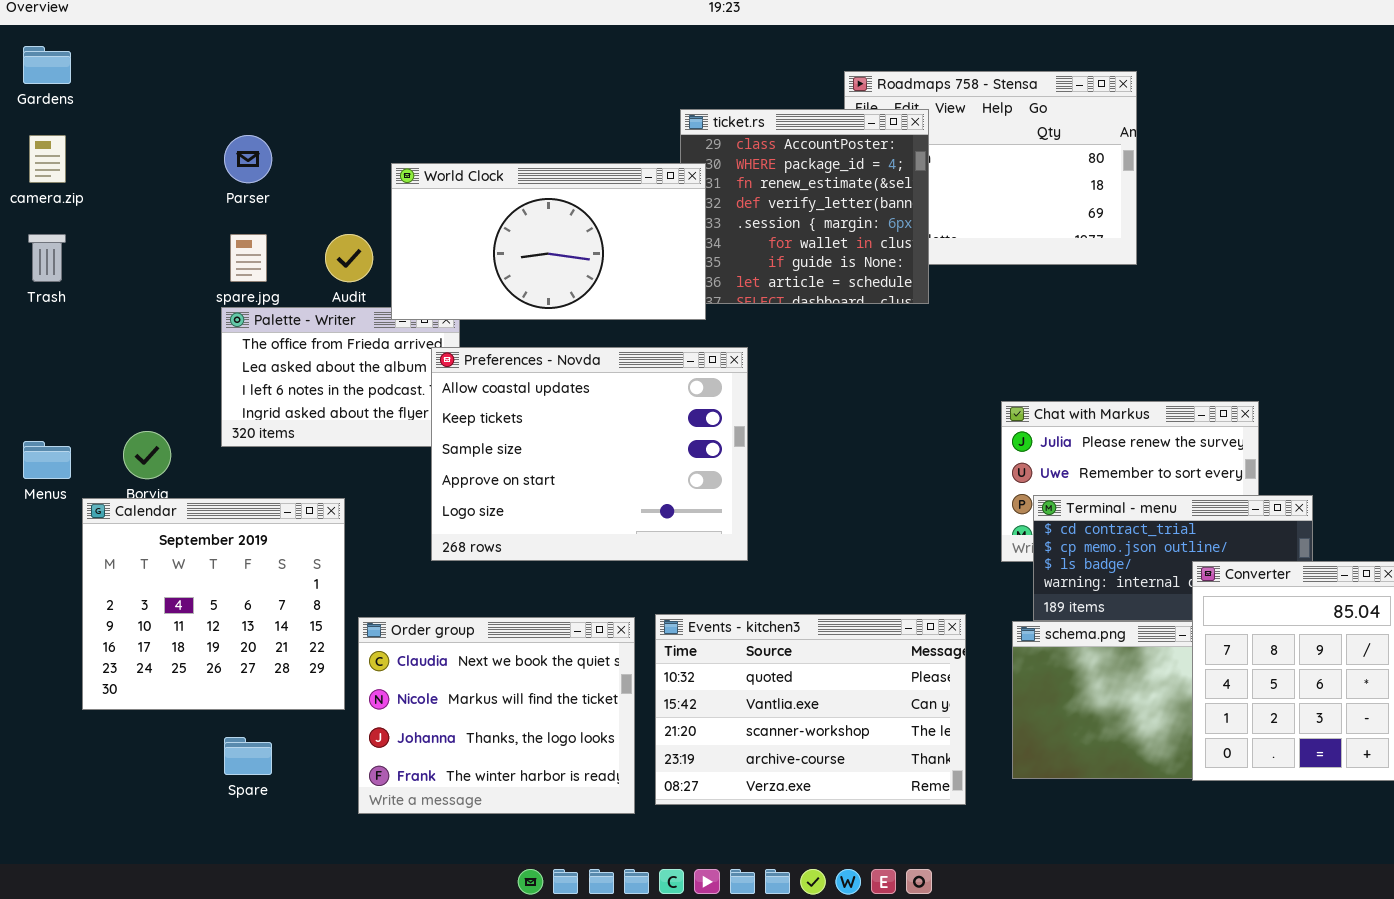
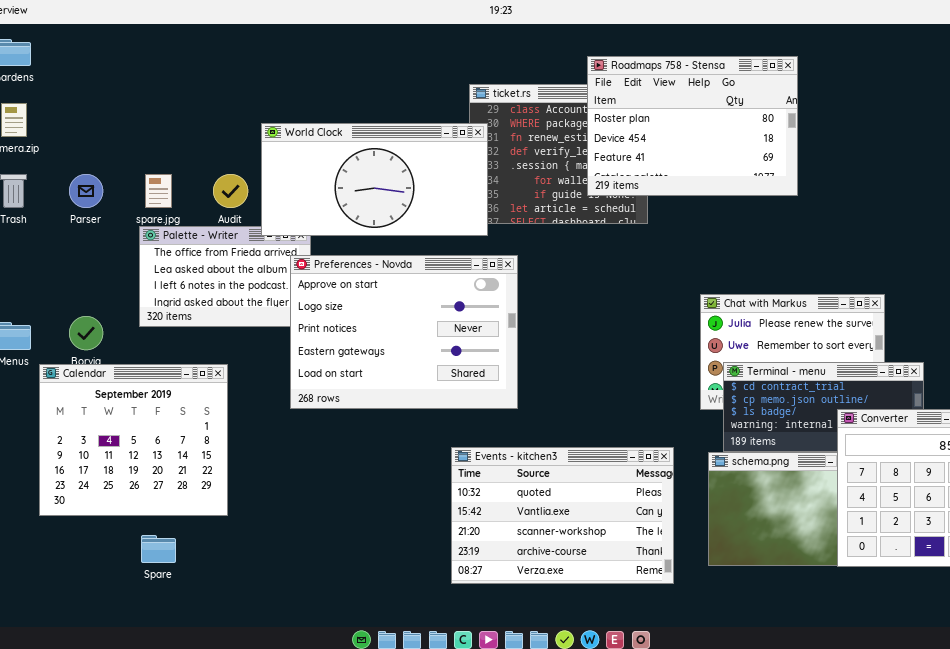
Roadmaps 758 - Stensa: [844,71,1137,265] -> [587,56,798,196], raised
Parser: [224,135,272,183] -> [69,174,103,208], moved
Preferences - Novda: [431,347,748,561] -> [290,255,518,409], scrolled down 3 rows
Order group: [358,617,635,814] -> none, closed

